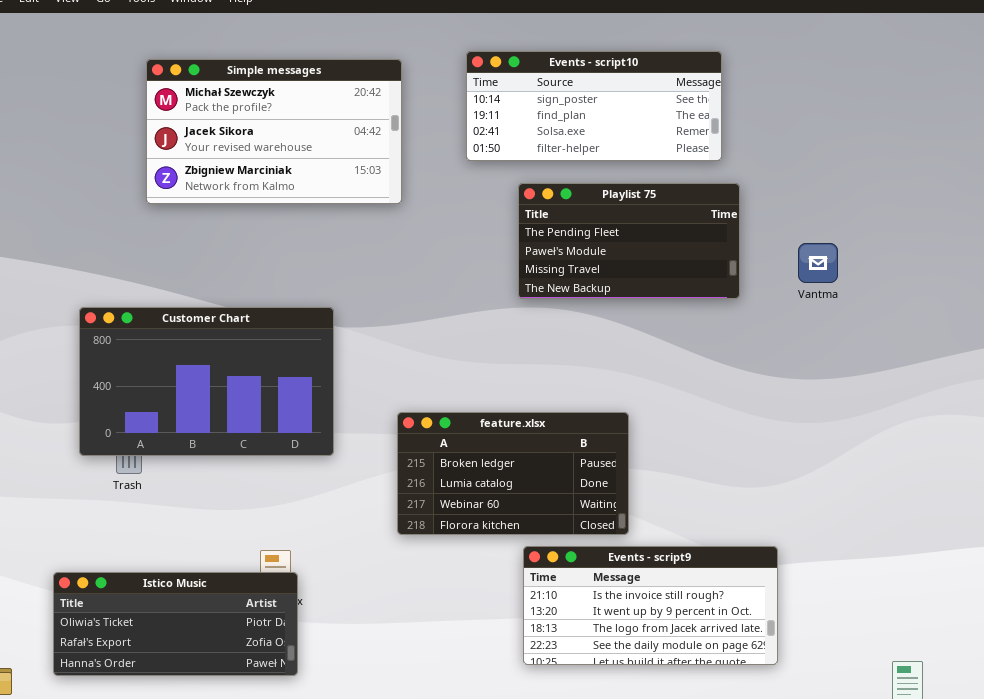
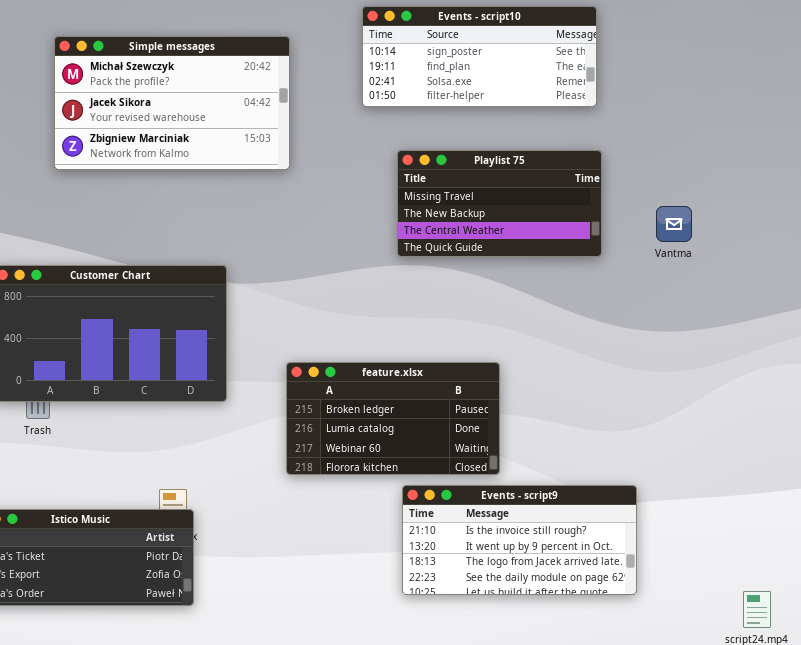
Events - script10: [466,51,722,161] -> [362,6,597,107], moved
Playlist 75: [518,183,740,299] -> [397,150,602,257], scrolled down 2 rows

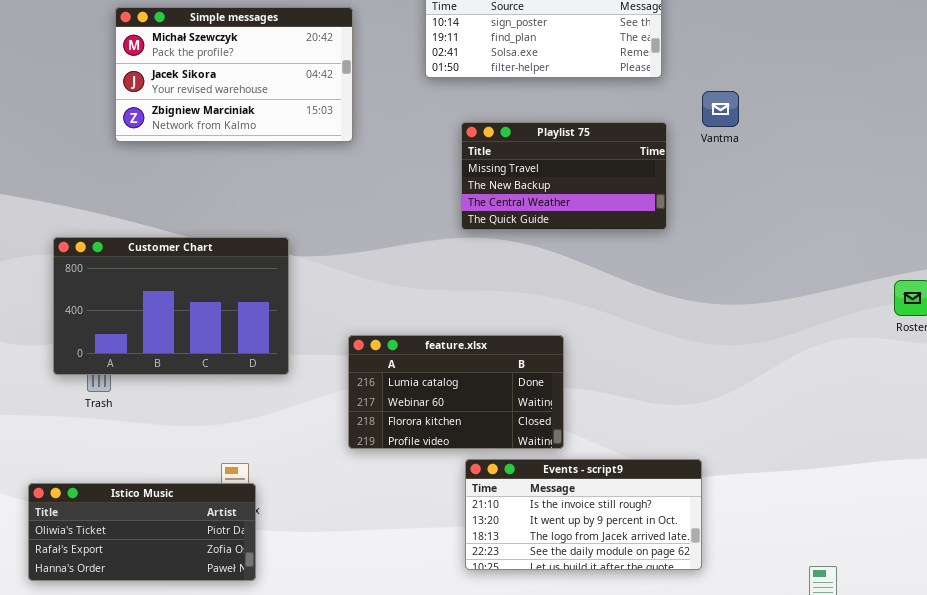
Vantma: [656,206,692,242] -> [702,91,739,127], moved
feature.xlsx: [286,362,500,475] -> [348,335,564,449], scrolled down 1 row

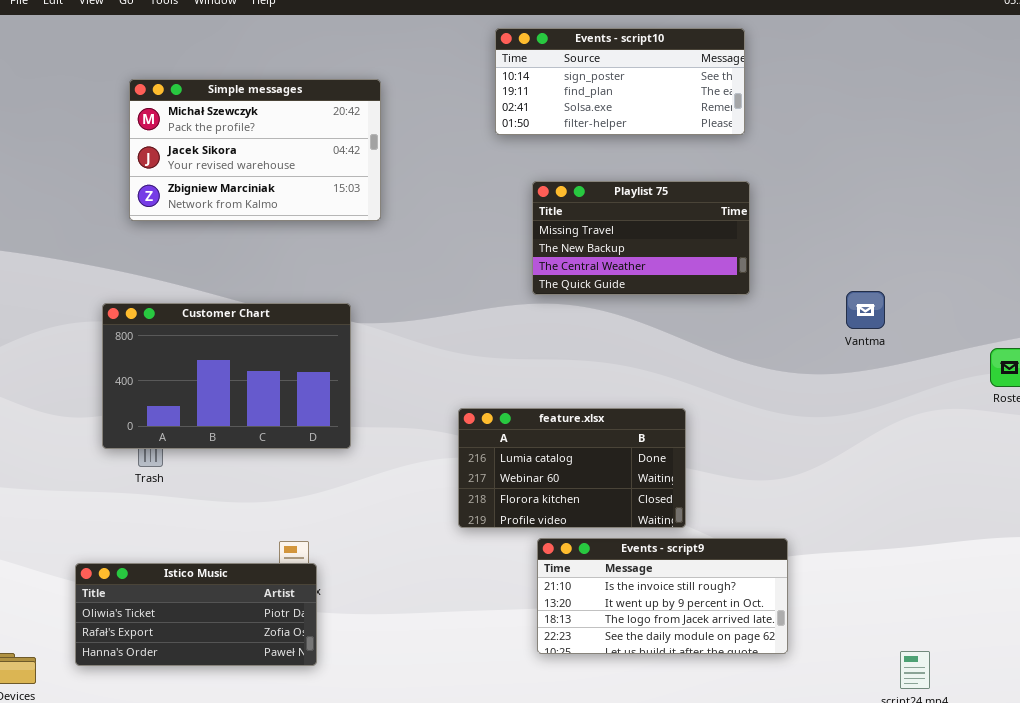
Simple messages: [115,7,353,142] -> [129,79,381,221], moved
Vantma: [702,91,739,127] -> [846,291,885,329], moved
feature.xlsx: [348,335,564,449] -> [458,408,686,528], moved

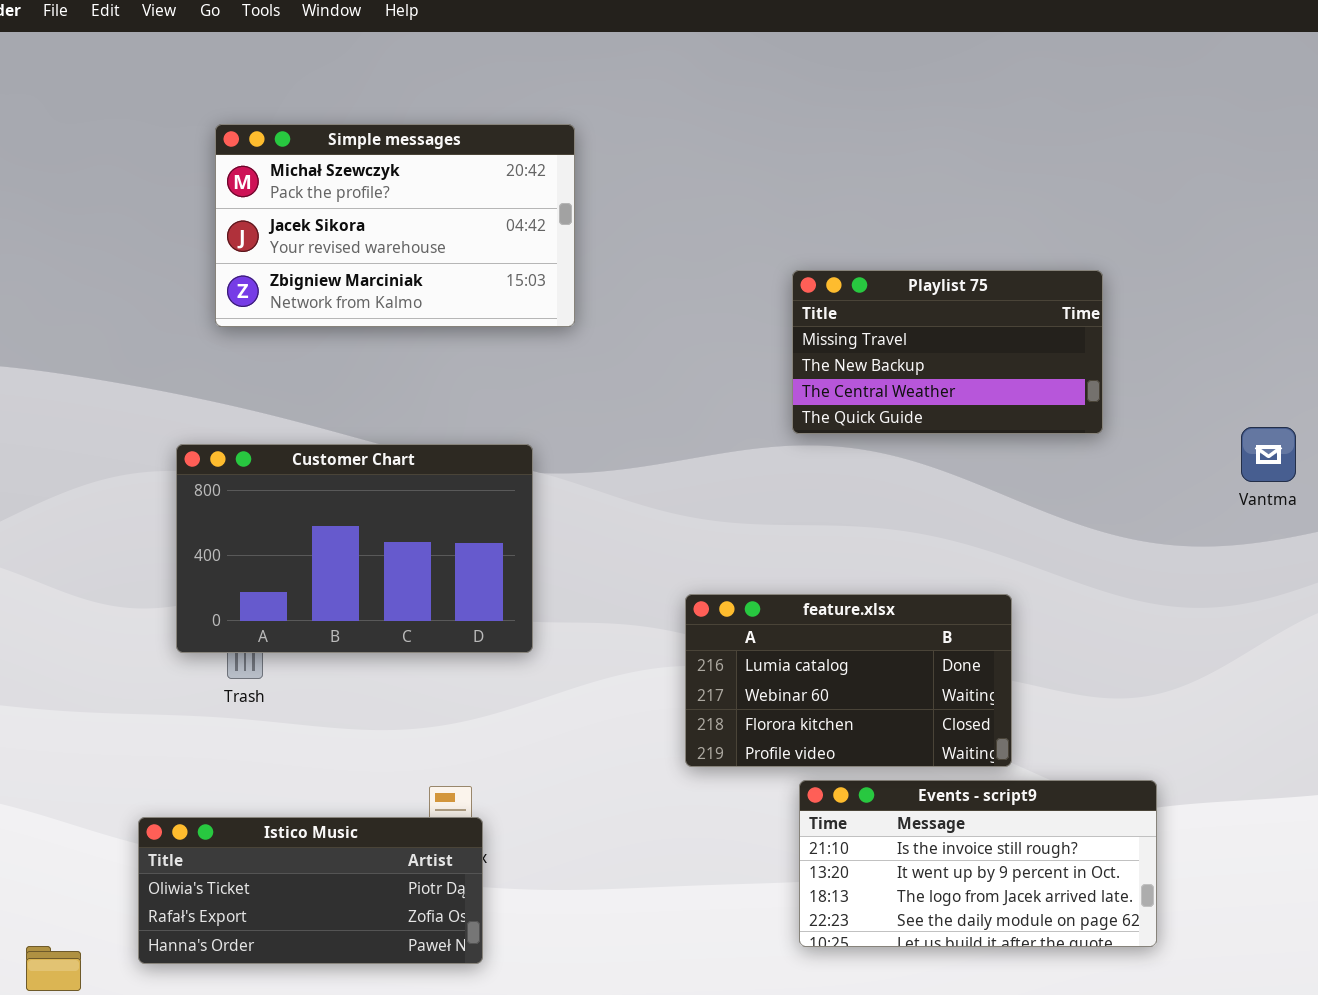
Events - script10: [495,28,745,135] -> none, closed

